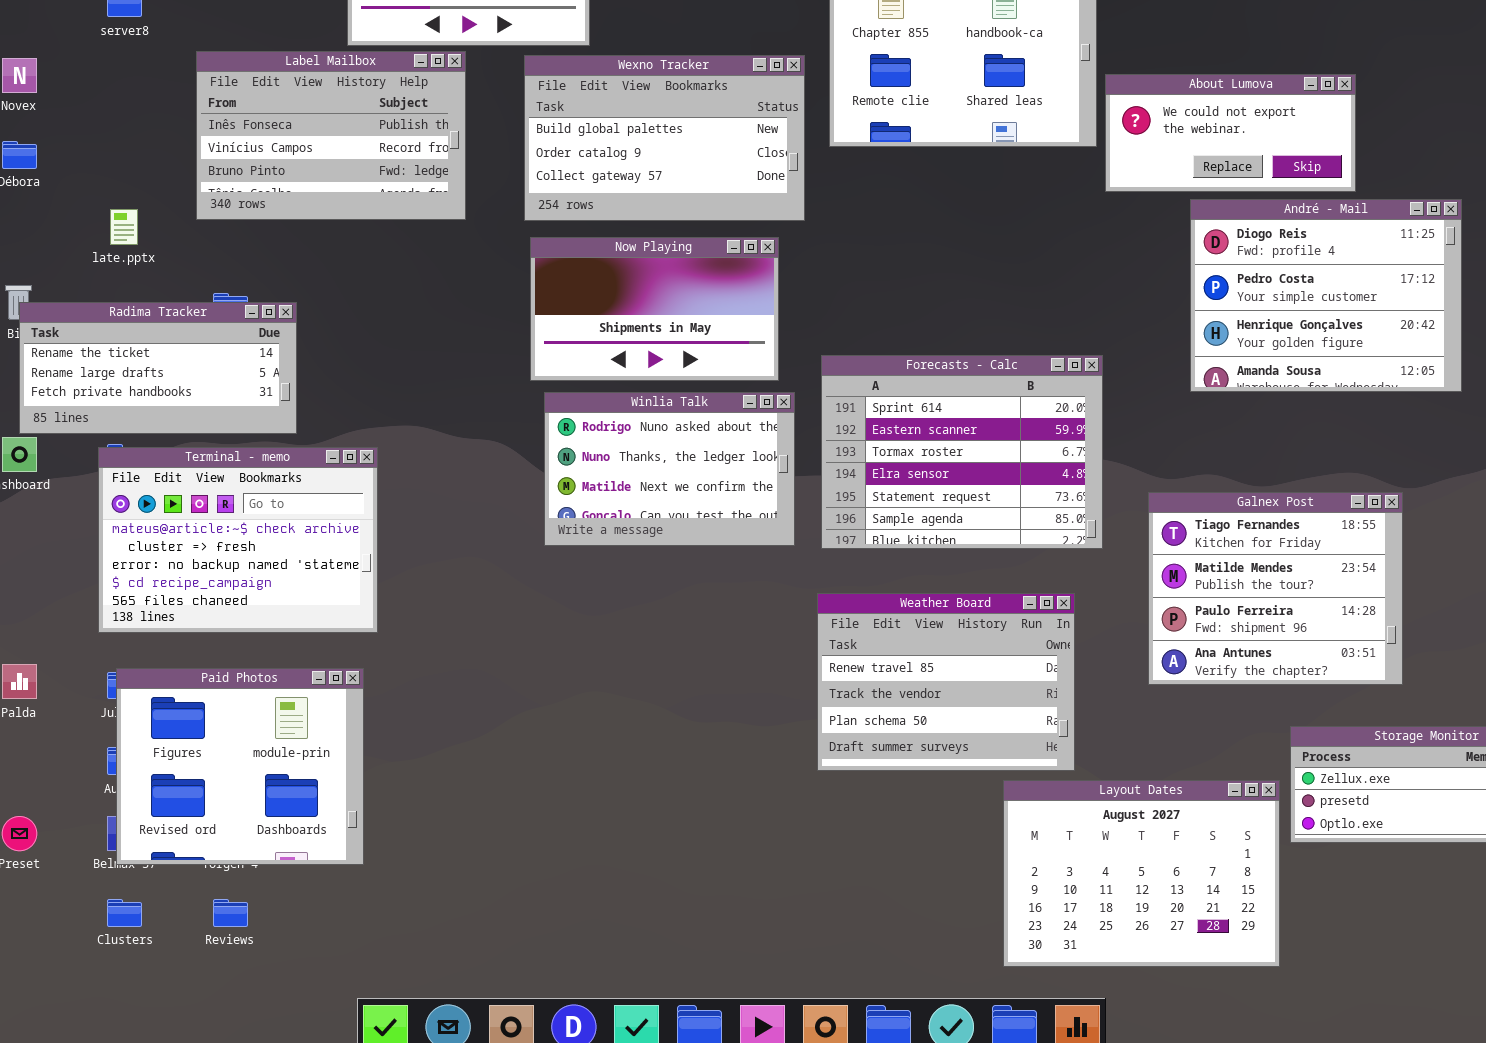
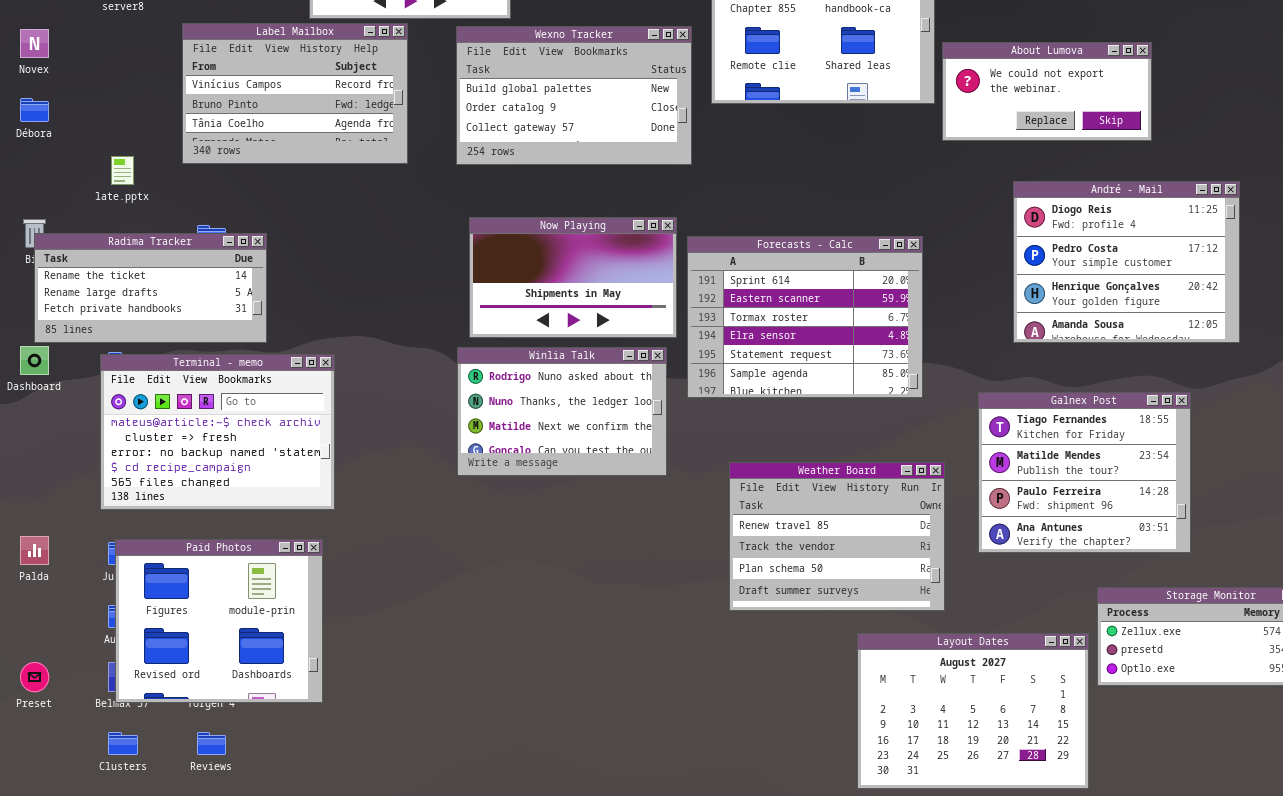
Label Mailbox: [196,51,466,220] -> [182,23,408,164], scrolled down 1 row
André - Mail: [1190,199,1462,392] -> [1013,181,1240,343], moved
Now Playing: [530,237,779,381] -> [469,217,677,338], moved
Forecasts - Calc: [821,355,1103,549] -> [687,236,923,398], moved
Winlia Talk: [544,392,795,546] -> [457,347,667,476], moved
Weather Board: [817,593,1075,771] -> [729,462,945,611], moved

